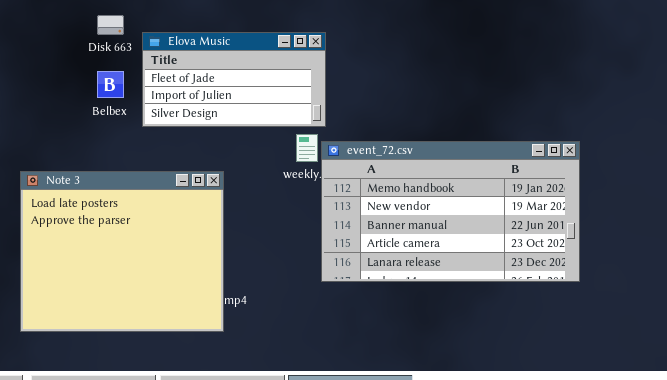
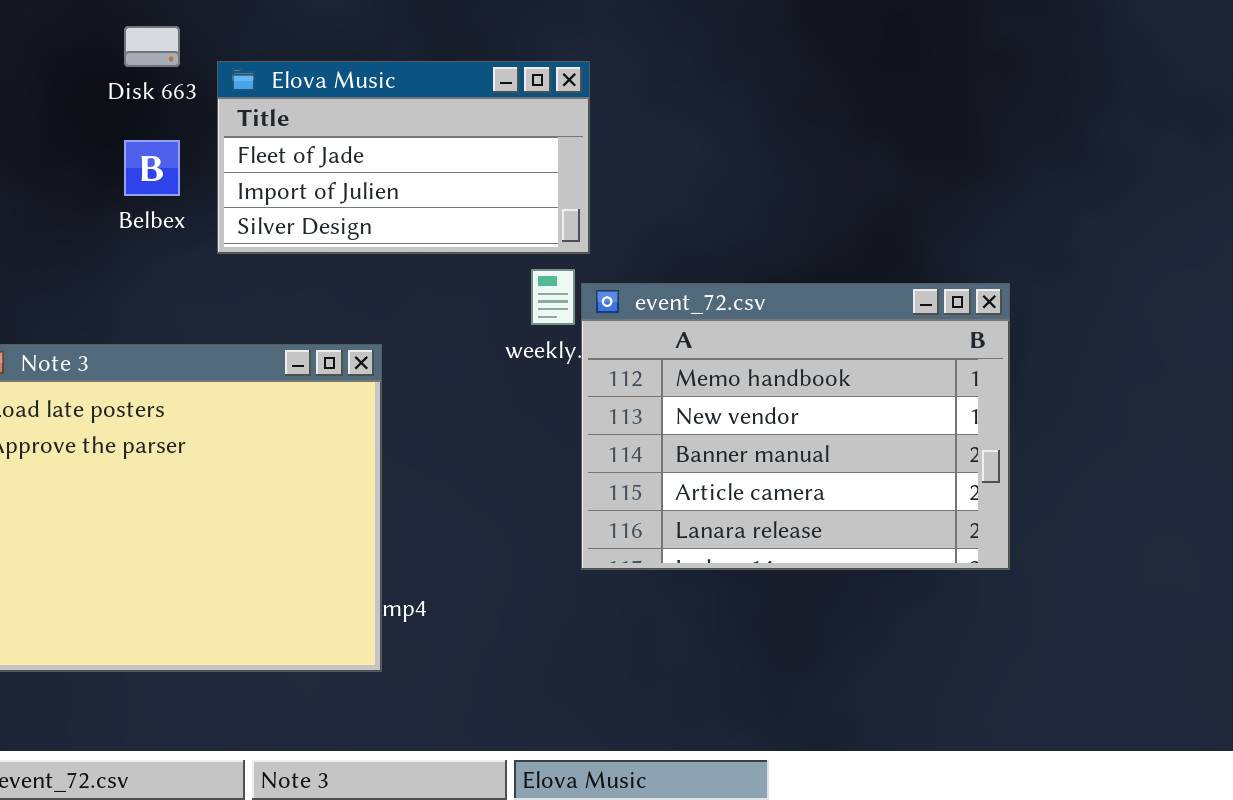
event_72.csv: [321,141,580,282] -> [581,283,1010,570], resized

